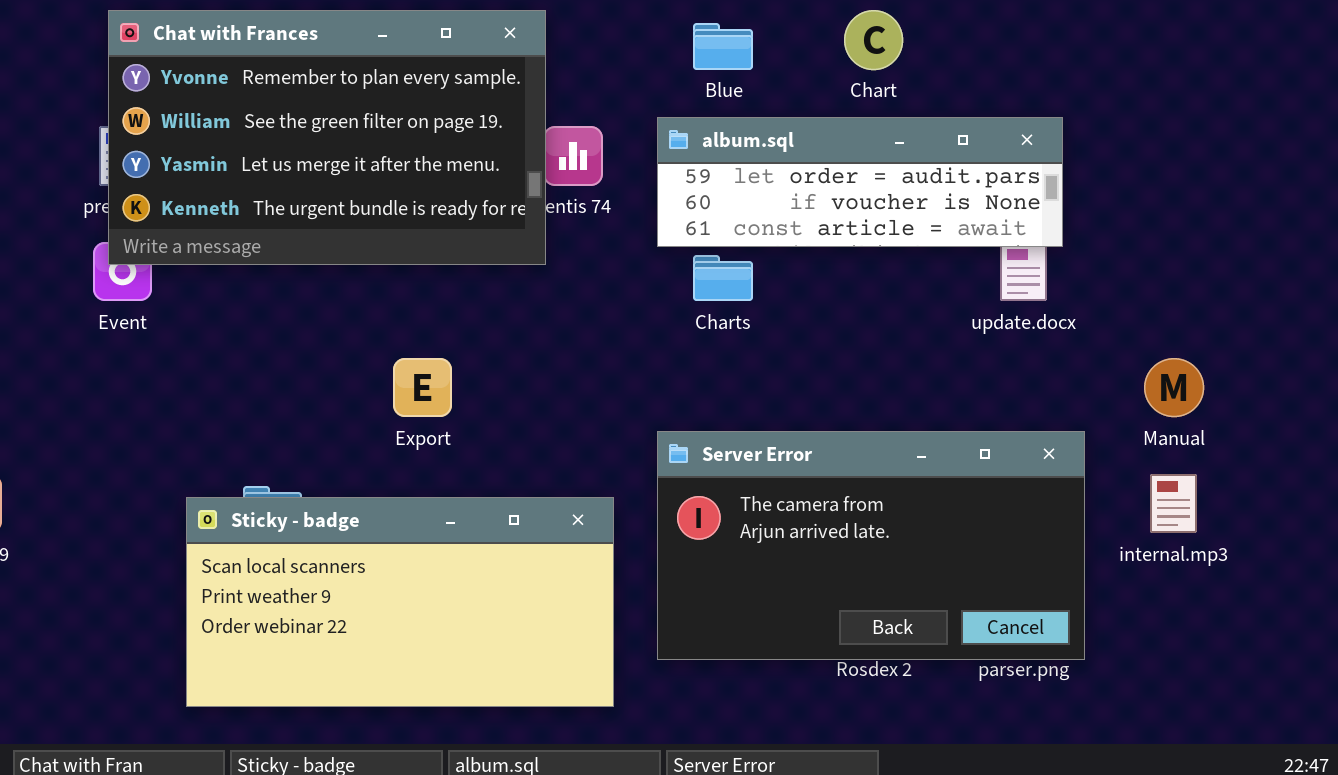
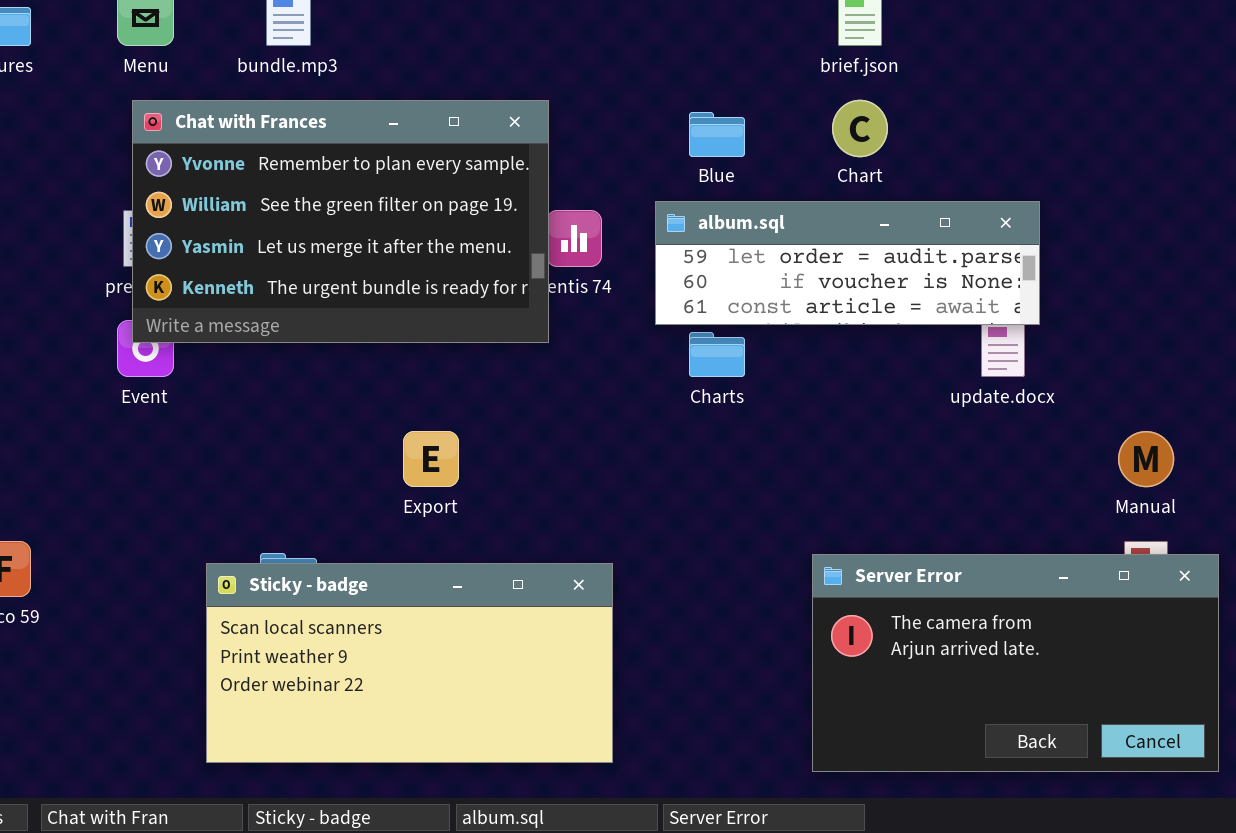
Server Error: [657,431,1085,660] -> [812,554,1219,772], moved

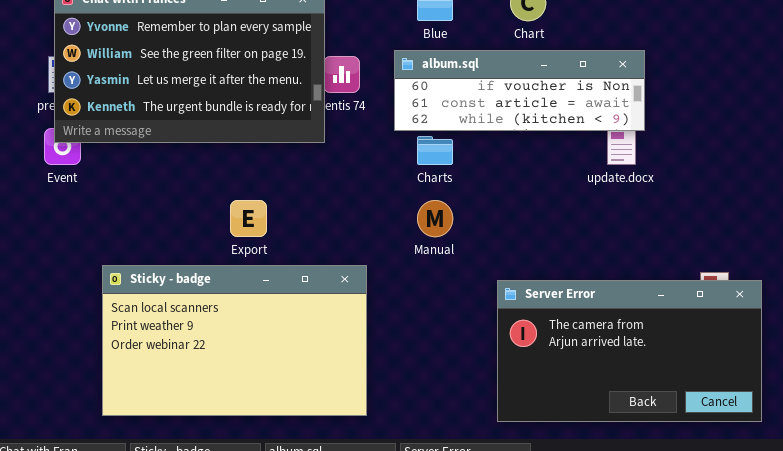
album.sql: [655,201,1040,325] -> [394,50,645,131], scrolled down 1 row
Manual: [1118,431,1174,487] -> [417,200,453,237], moved
Sticky - badge: [206,563,613,763] -> [102,265,367,416], resized

